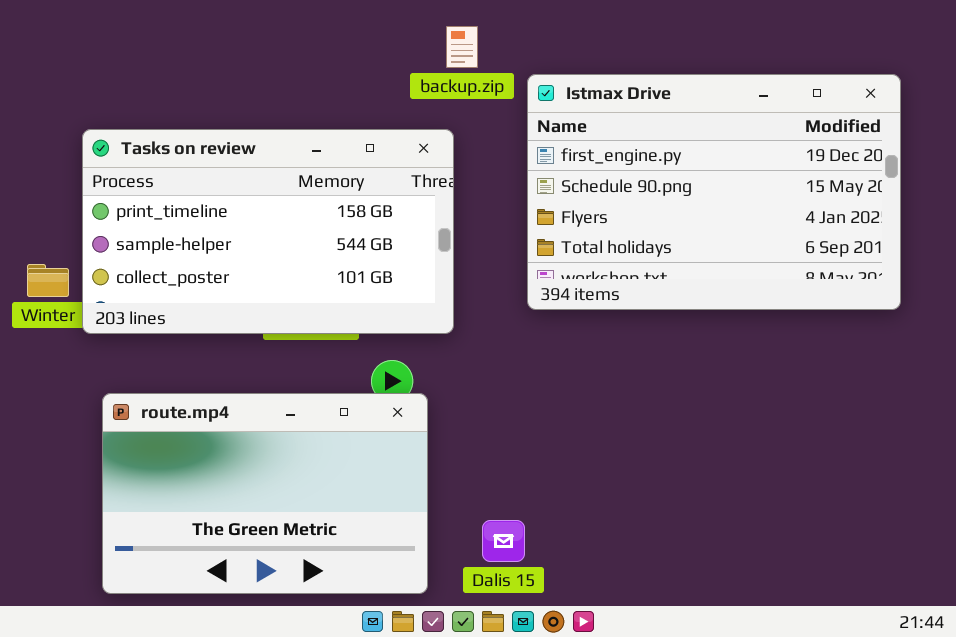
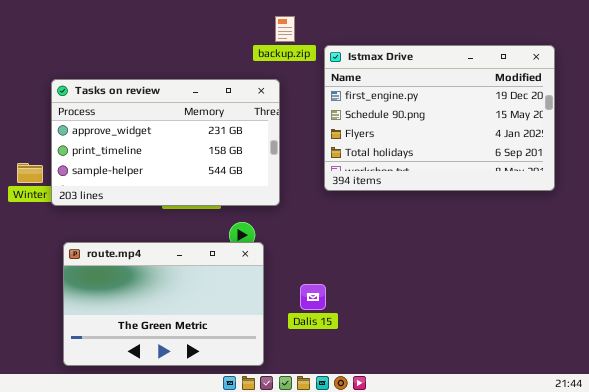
Tasks on review: [82,129,454,334] -> [51,79,280,206], scrolled up 1 row
Dalis 15: [482,520,525,562] -> [300,284,326,310], moved

